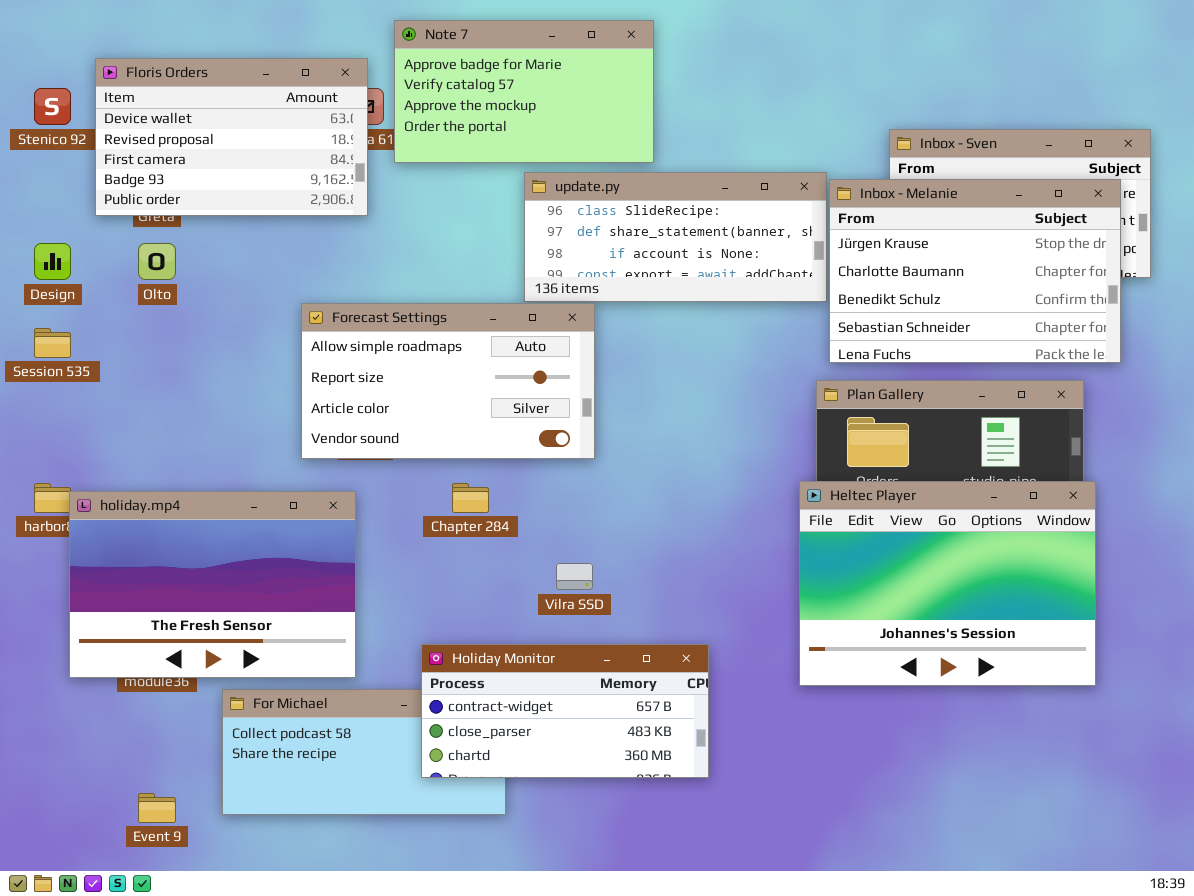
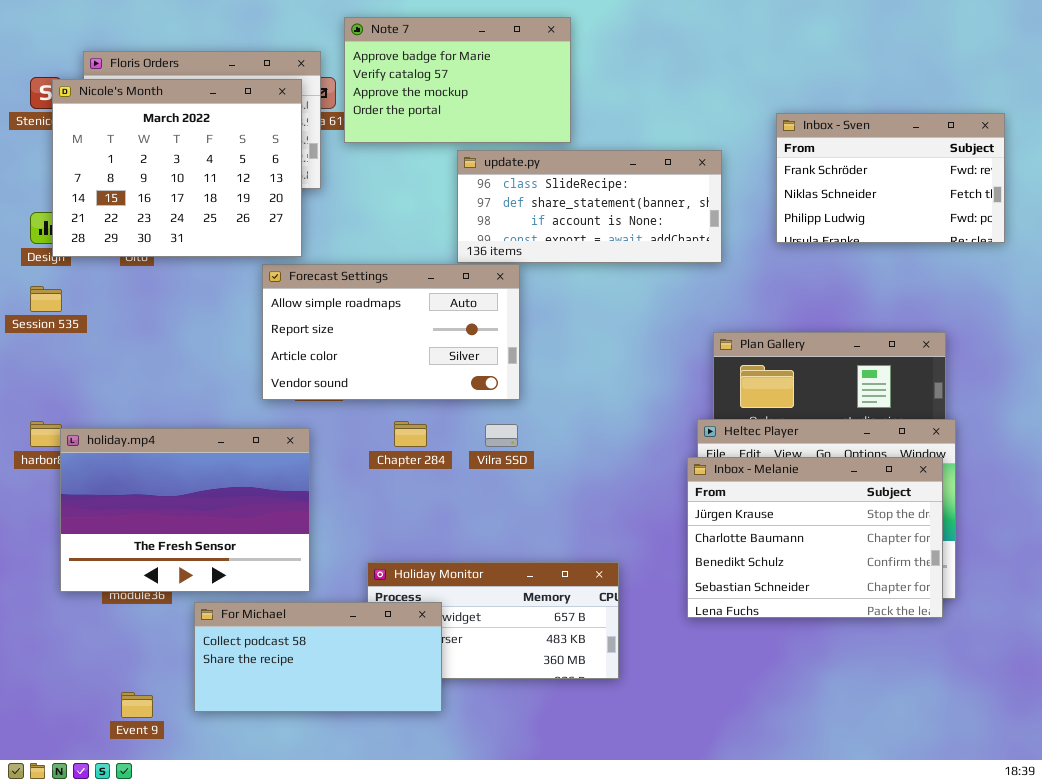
Nicole's Month: none -> [52,79,302,257], opened
Inbox - Melanie: [829,179,1121,363] -> [687,457,943,618], moved
Vilra SSD: [556,563,593,590] -> [485,424,518,447], moved
For Michael: [222,689,506,815] -> [194,602,442,712], raised

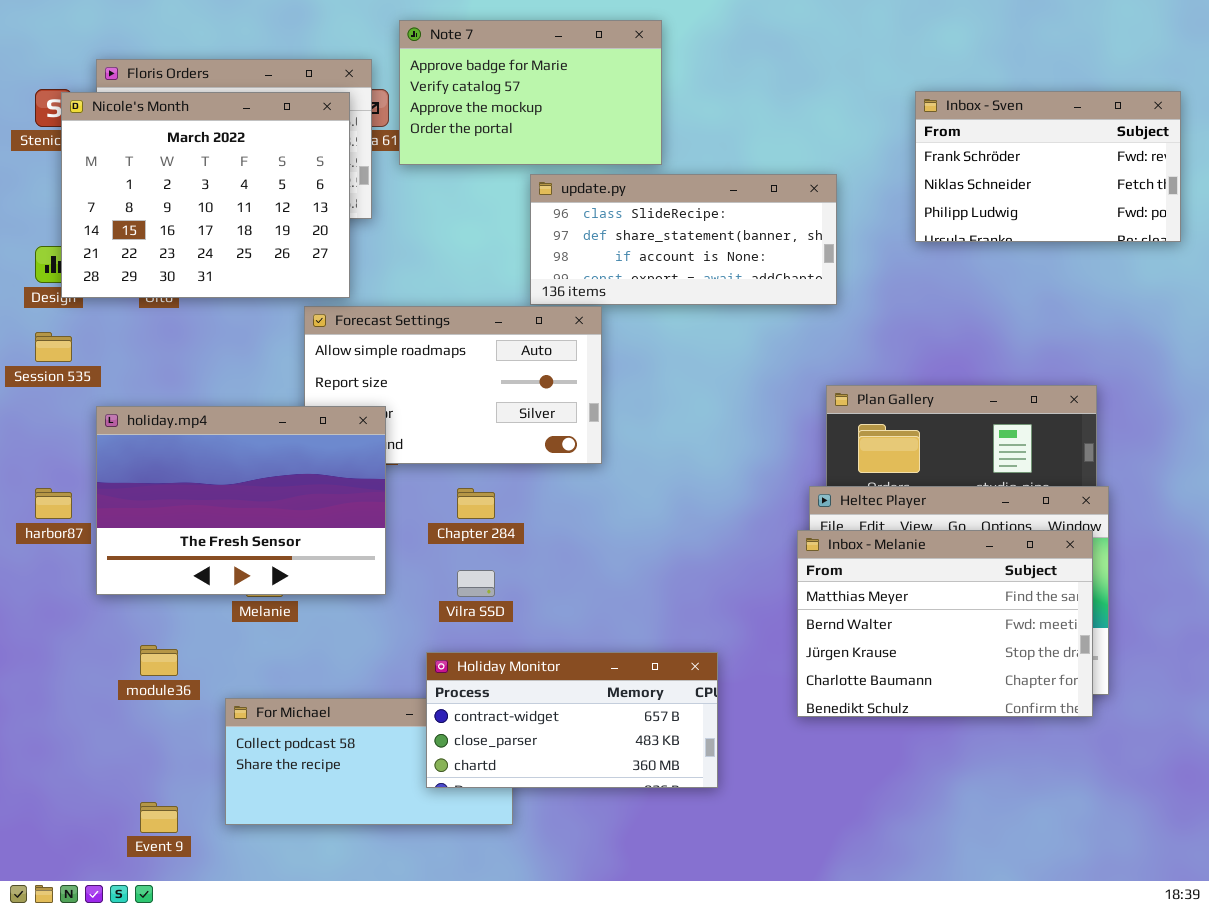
Inbox - Sven: [776,113,1005,243] -> [915,91,1181,242], moved
Vilra SSD: [485,424,518,447] -> [457,570,495,597], moved
holiday.mp4: [60,428,310,592] -> [96,406,386,595], moved
Inbox - Melanie: [687,457,943,618] -> [797,530,1093,717], scrolled up 2 rows
Holiday Monitor: [367,562,619,679] -> [426,652,718,788], raised

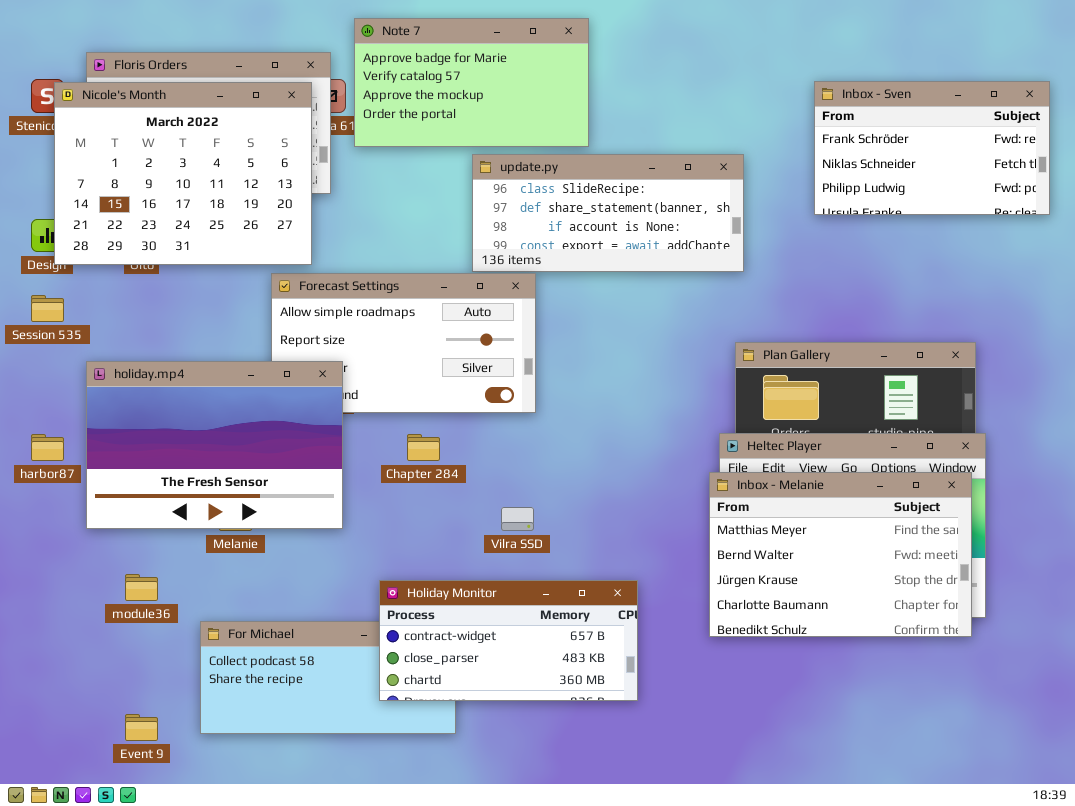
Vilra SSD: [457,570,495,597] -> [501,507,534,531], moved

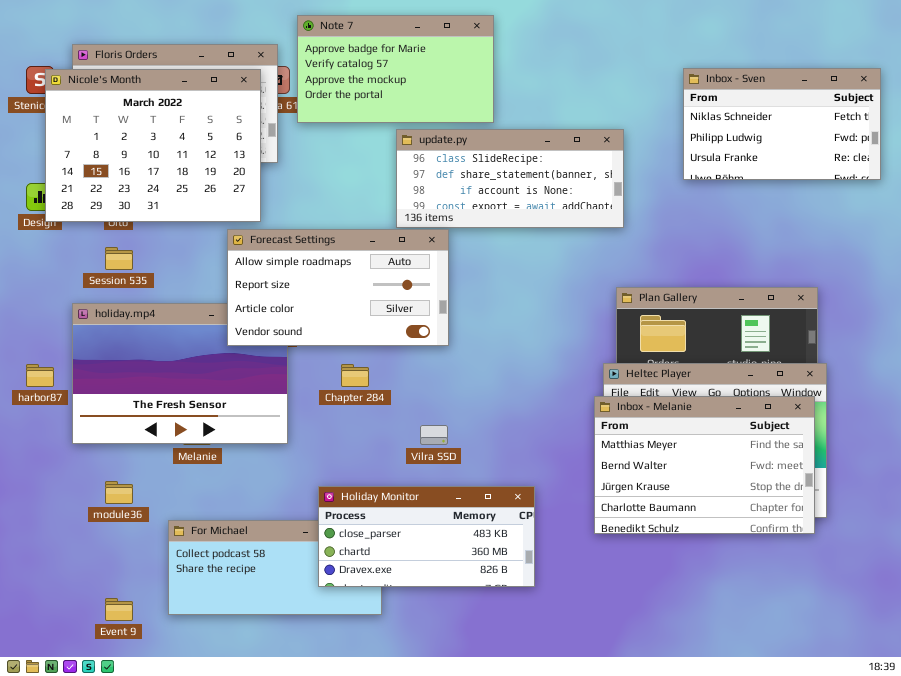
Inbox - Sven: [814,81,1050,215] -> [683,68,881,180], scrolled down 1 row
Forecast Settings: [271,273,536,413] -> [227,229,449,346], raised
Session 535: [31,295,64,322] -> [105,247,133,270], moved
Holiday Monitor: [379,580,638,701] -> [318,486,535,587], scrolled down 1 row

